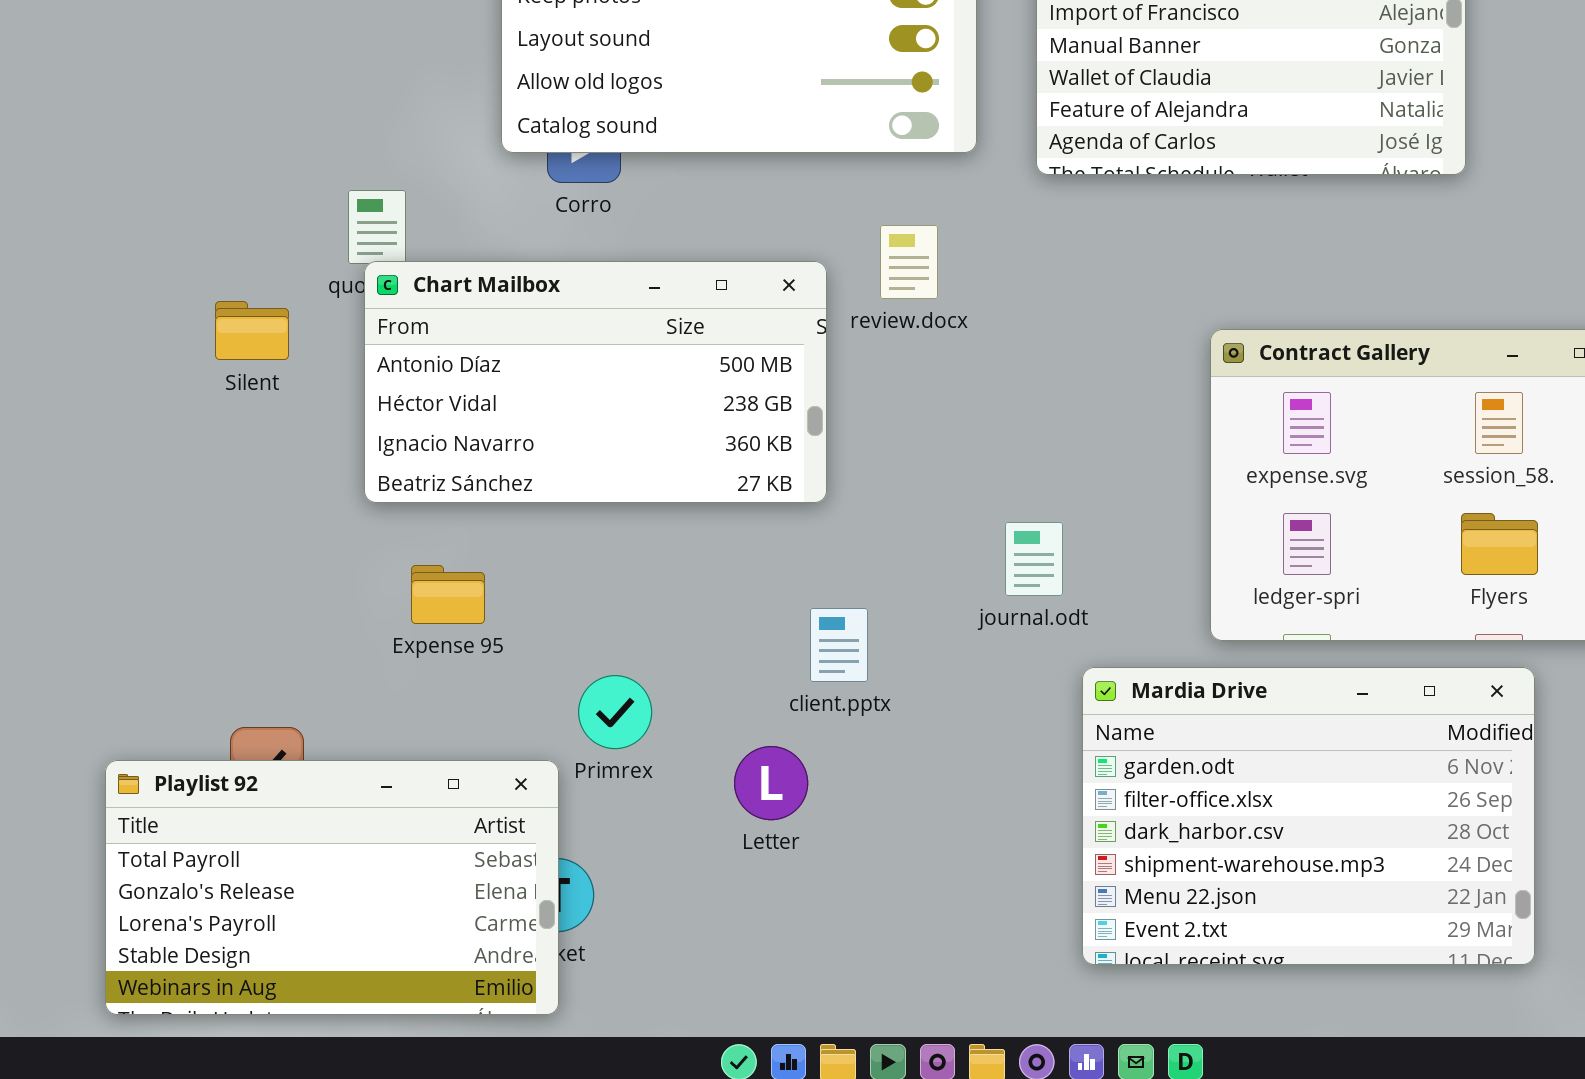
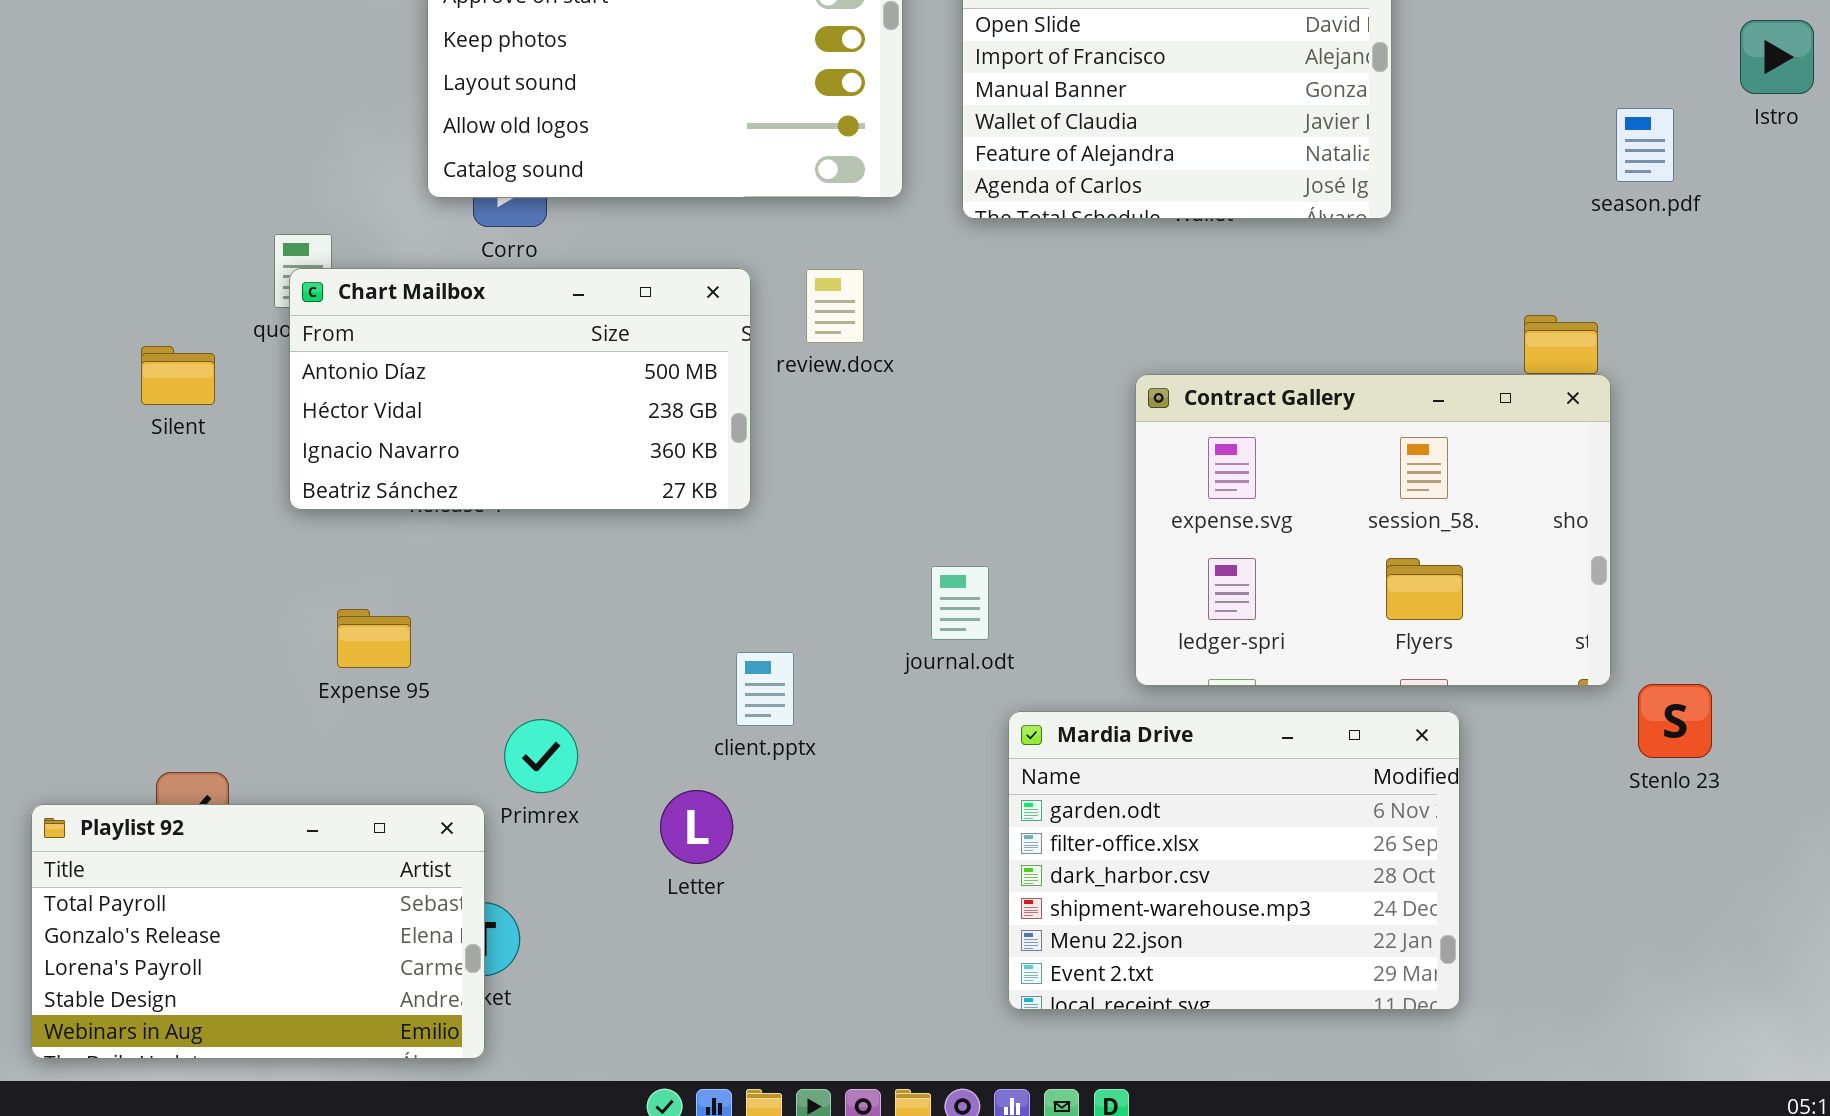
Chart Mailbox: [364,261,827,503] -> [289,268,751,510], moved

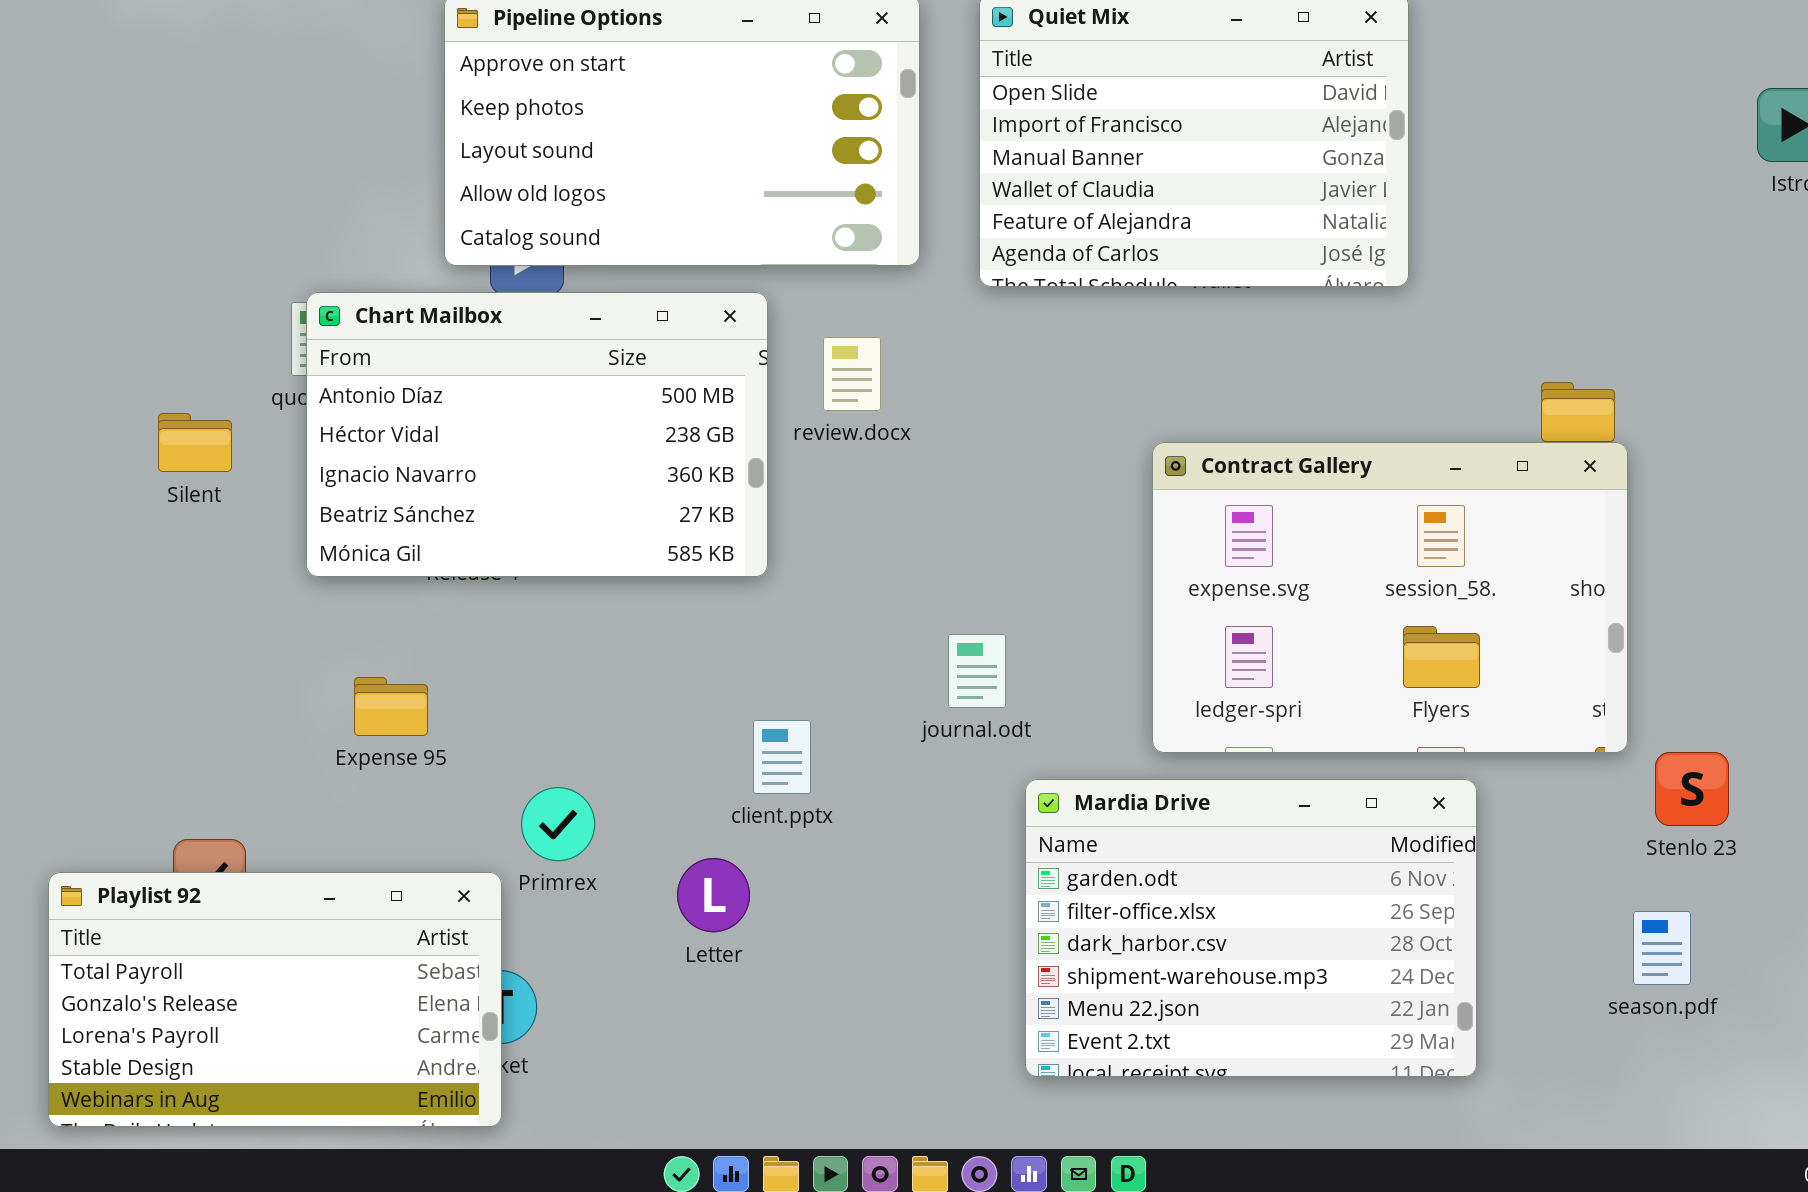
season.pdf: [1616,108,1674,182] -> [1633,911,1691,985], moved
Chart Mailbox: [289,268,751,510] -> [306,292,768,577], resized

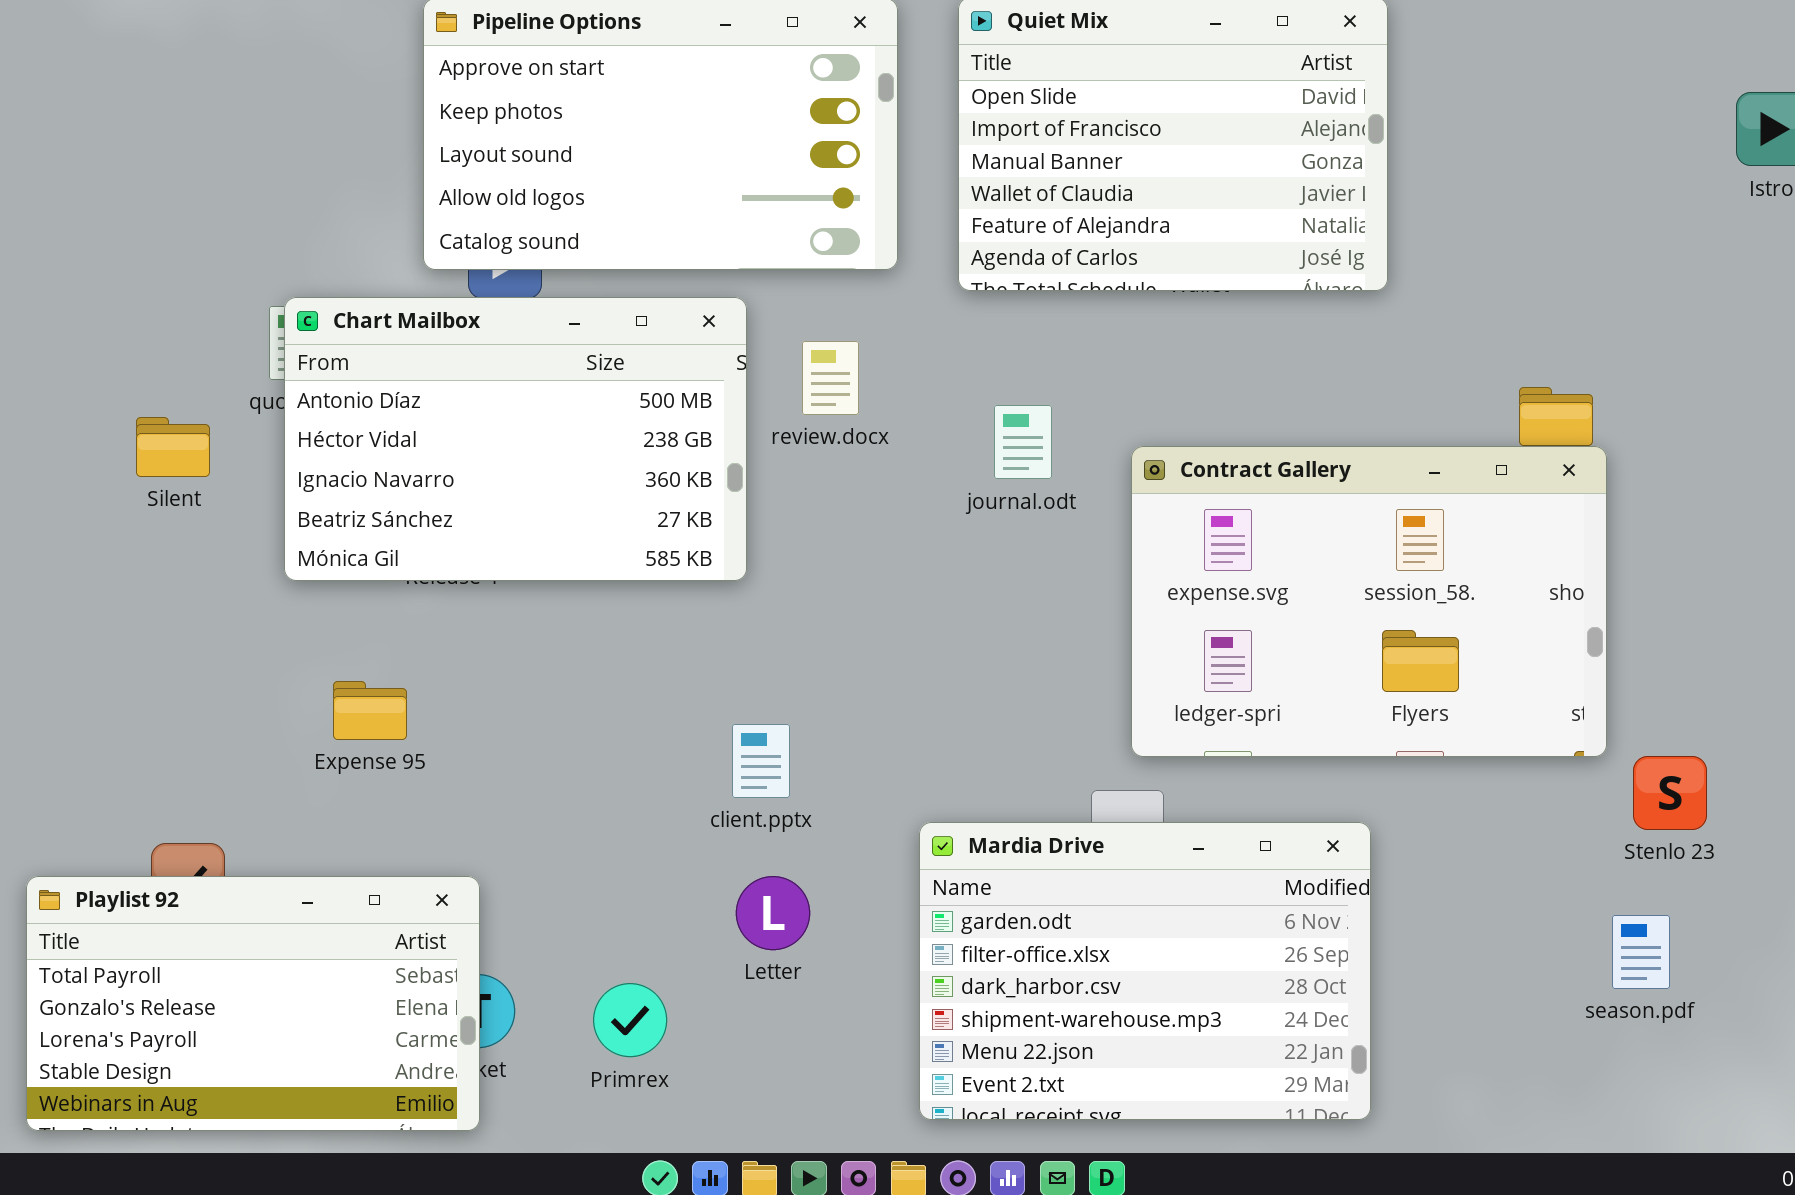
journal.odt: [948,634,1006,708] -> [994,405,1052,479], moved
Mardia Drive: [1025,779,1477,1077] -> [919,822,1371,1120], moved
Primrex: [521,787,595,861] -> [593,983,667,1057], moved
Letter: [677,858,750,932] -> [736,876,810,950], moved

